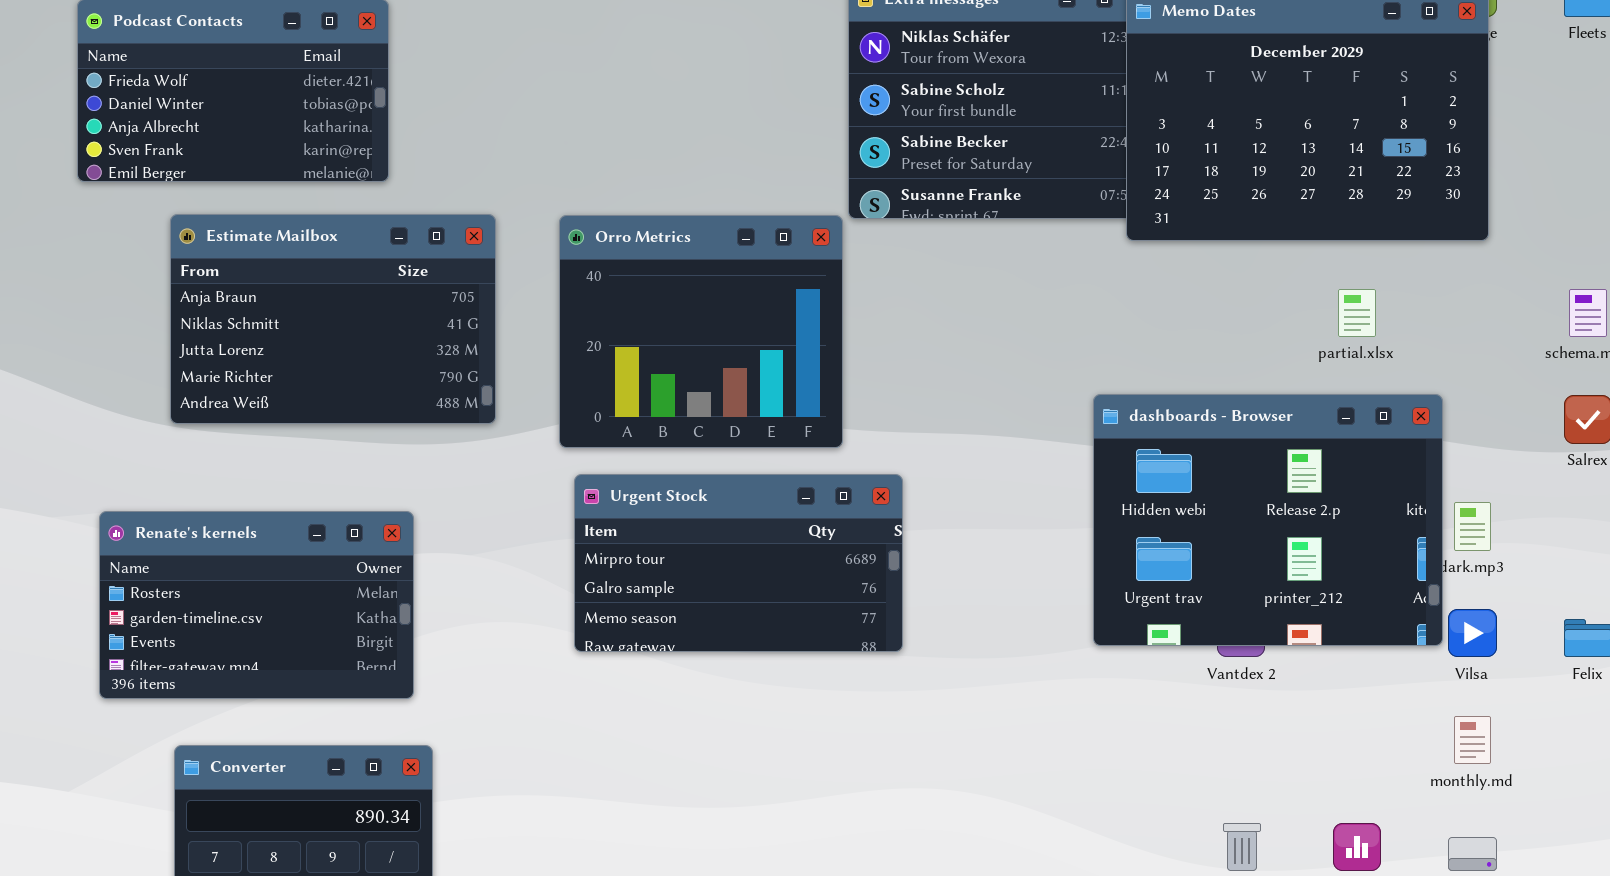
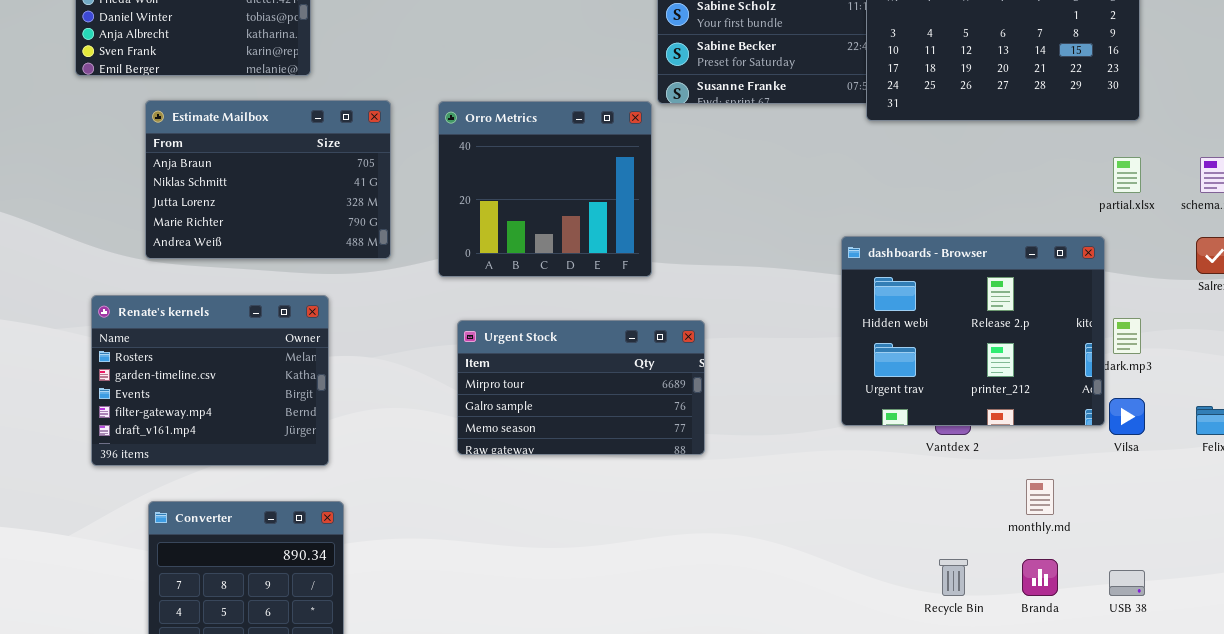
partial.xlsx: [1338,289,1376,337] -> [1113,157,1141,193], moved
Urgent Stock: [574,474,903,652] -> [457,320,705,455], moved
Renate's kernels: [99,511,414,699] -> [91,295,329,466], resized
monthly.md: [1454,716,1491,764] -> [1026,479,1054,515], moved

